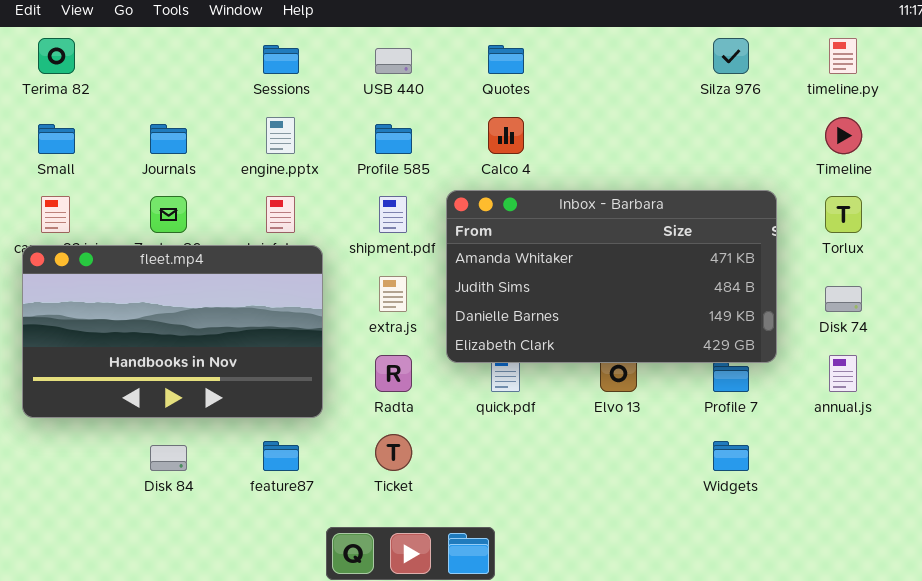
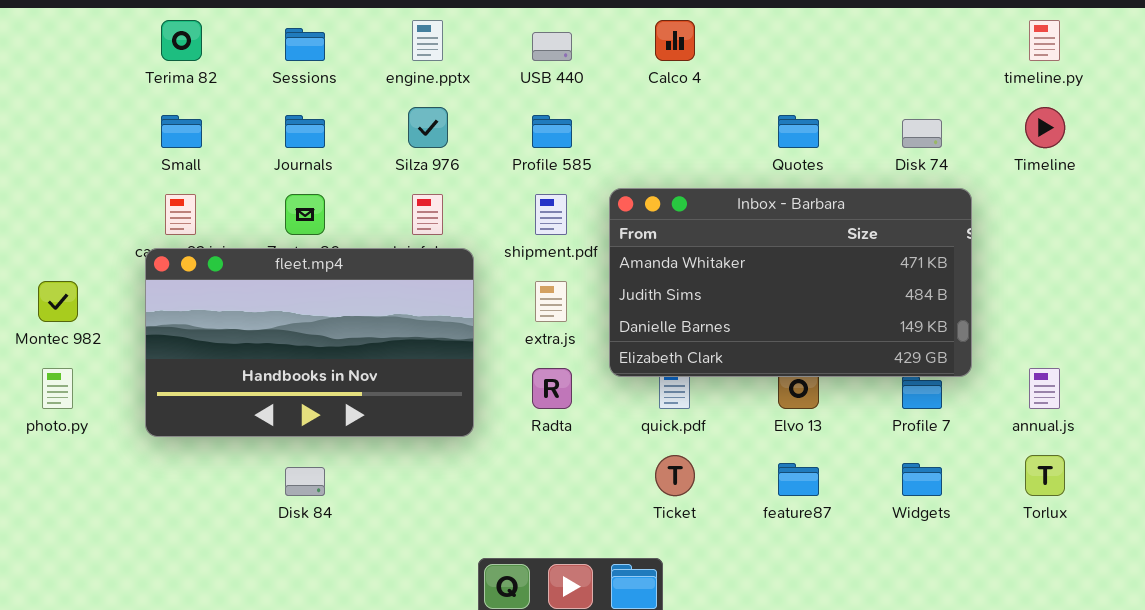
Silza 976: [713,38,749,74] -> [408,107,448,148], moved
Sessions: [263,45,299,74] -> [285,28,325,61], moved
Quotes: [488,45,524,74] -> [778,115,819,148], moved
engine.pptx: [266,117,295,154] -> [412,20,443,61], moved
Calco 4: [488,117,524,154] -> [655,20,695,61], moved
Torlux: [825,196,862,233] -> [1025,455,1065,496], moved
Disk 74: [825,286,862,312] -> [902,119,942,148], moved
Ticket: [375,434,412,471] -> [655,455,695,496], moved
feature87: [263,441,299,471] -> [778,463,819,496], moved

